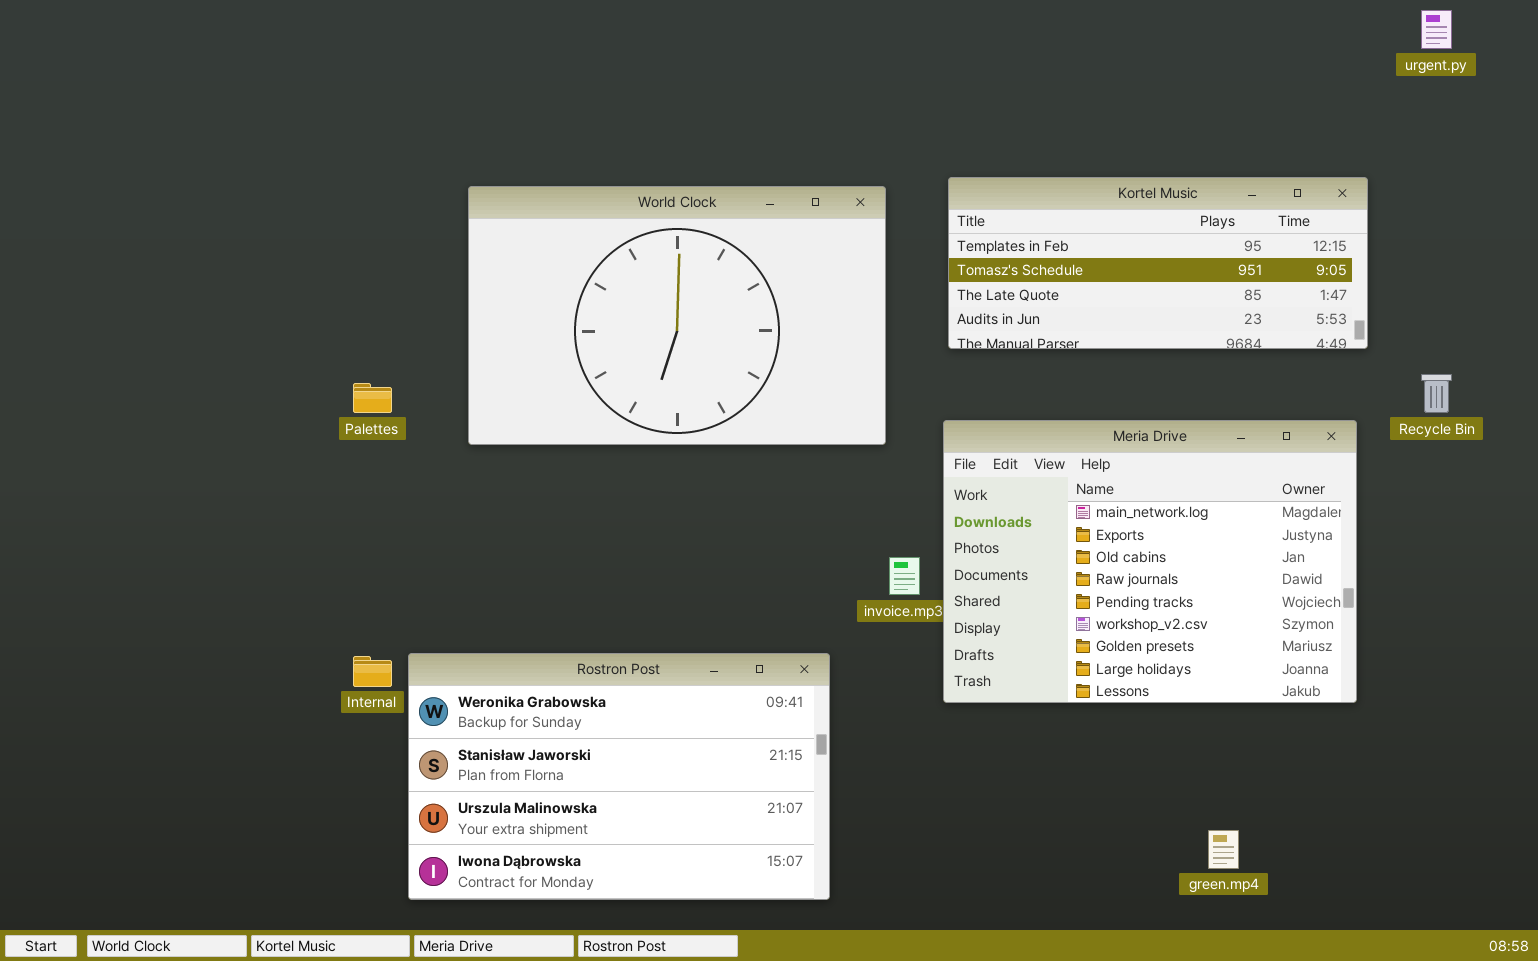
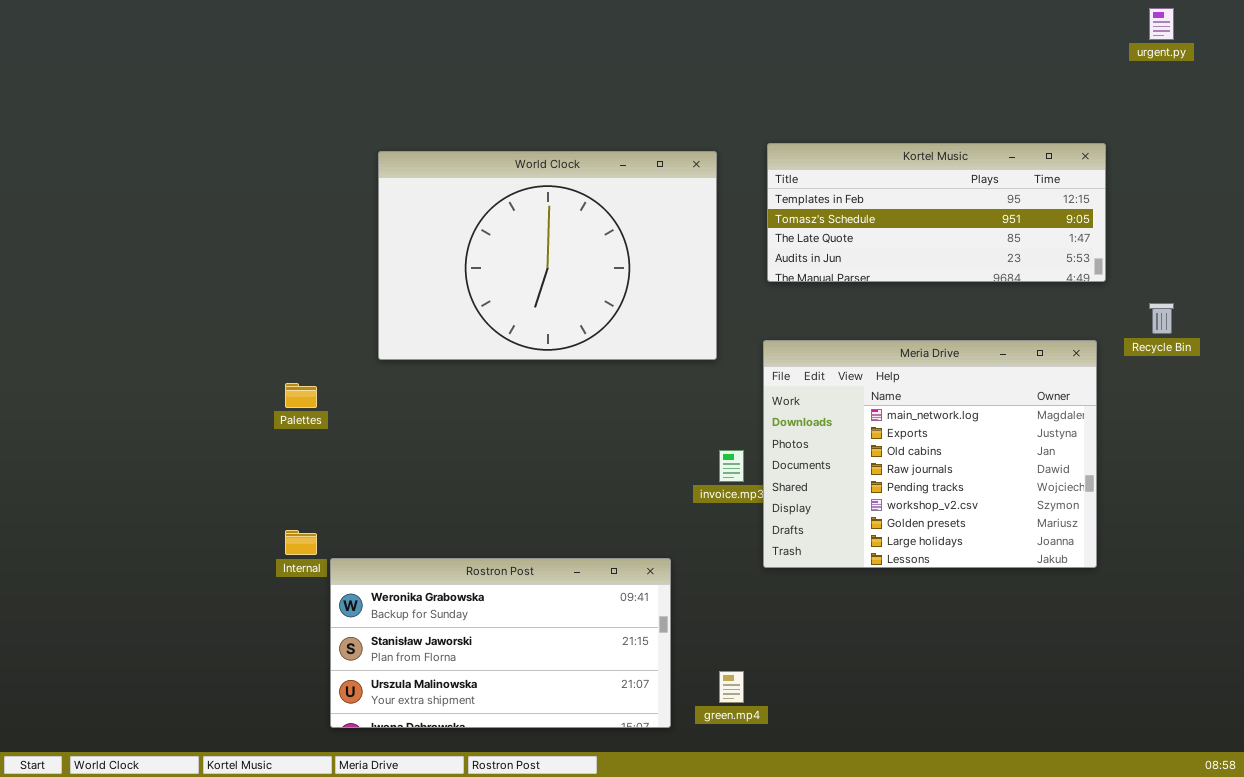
Palettes: [353,383,392,413] -> [285,383,317,408], moved
Rostron Post: [408,653,830,900] -> [330,558,671,728], resized
green.mp4: [1208,830,1239,869] -> [719,671,744,703], moved

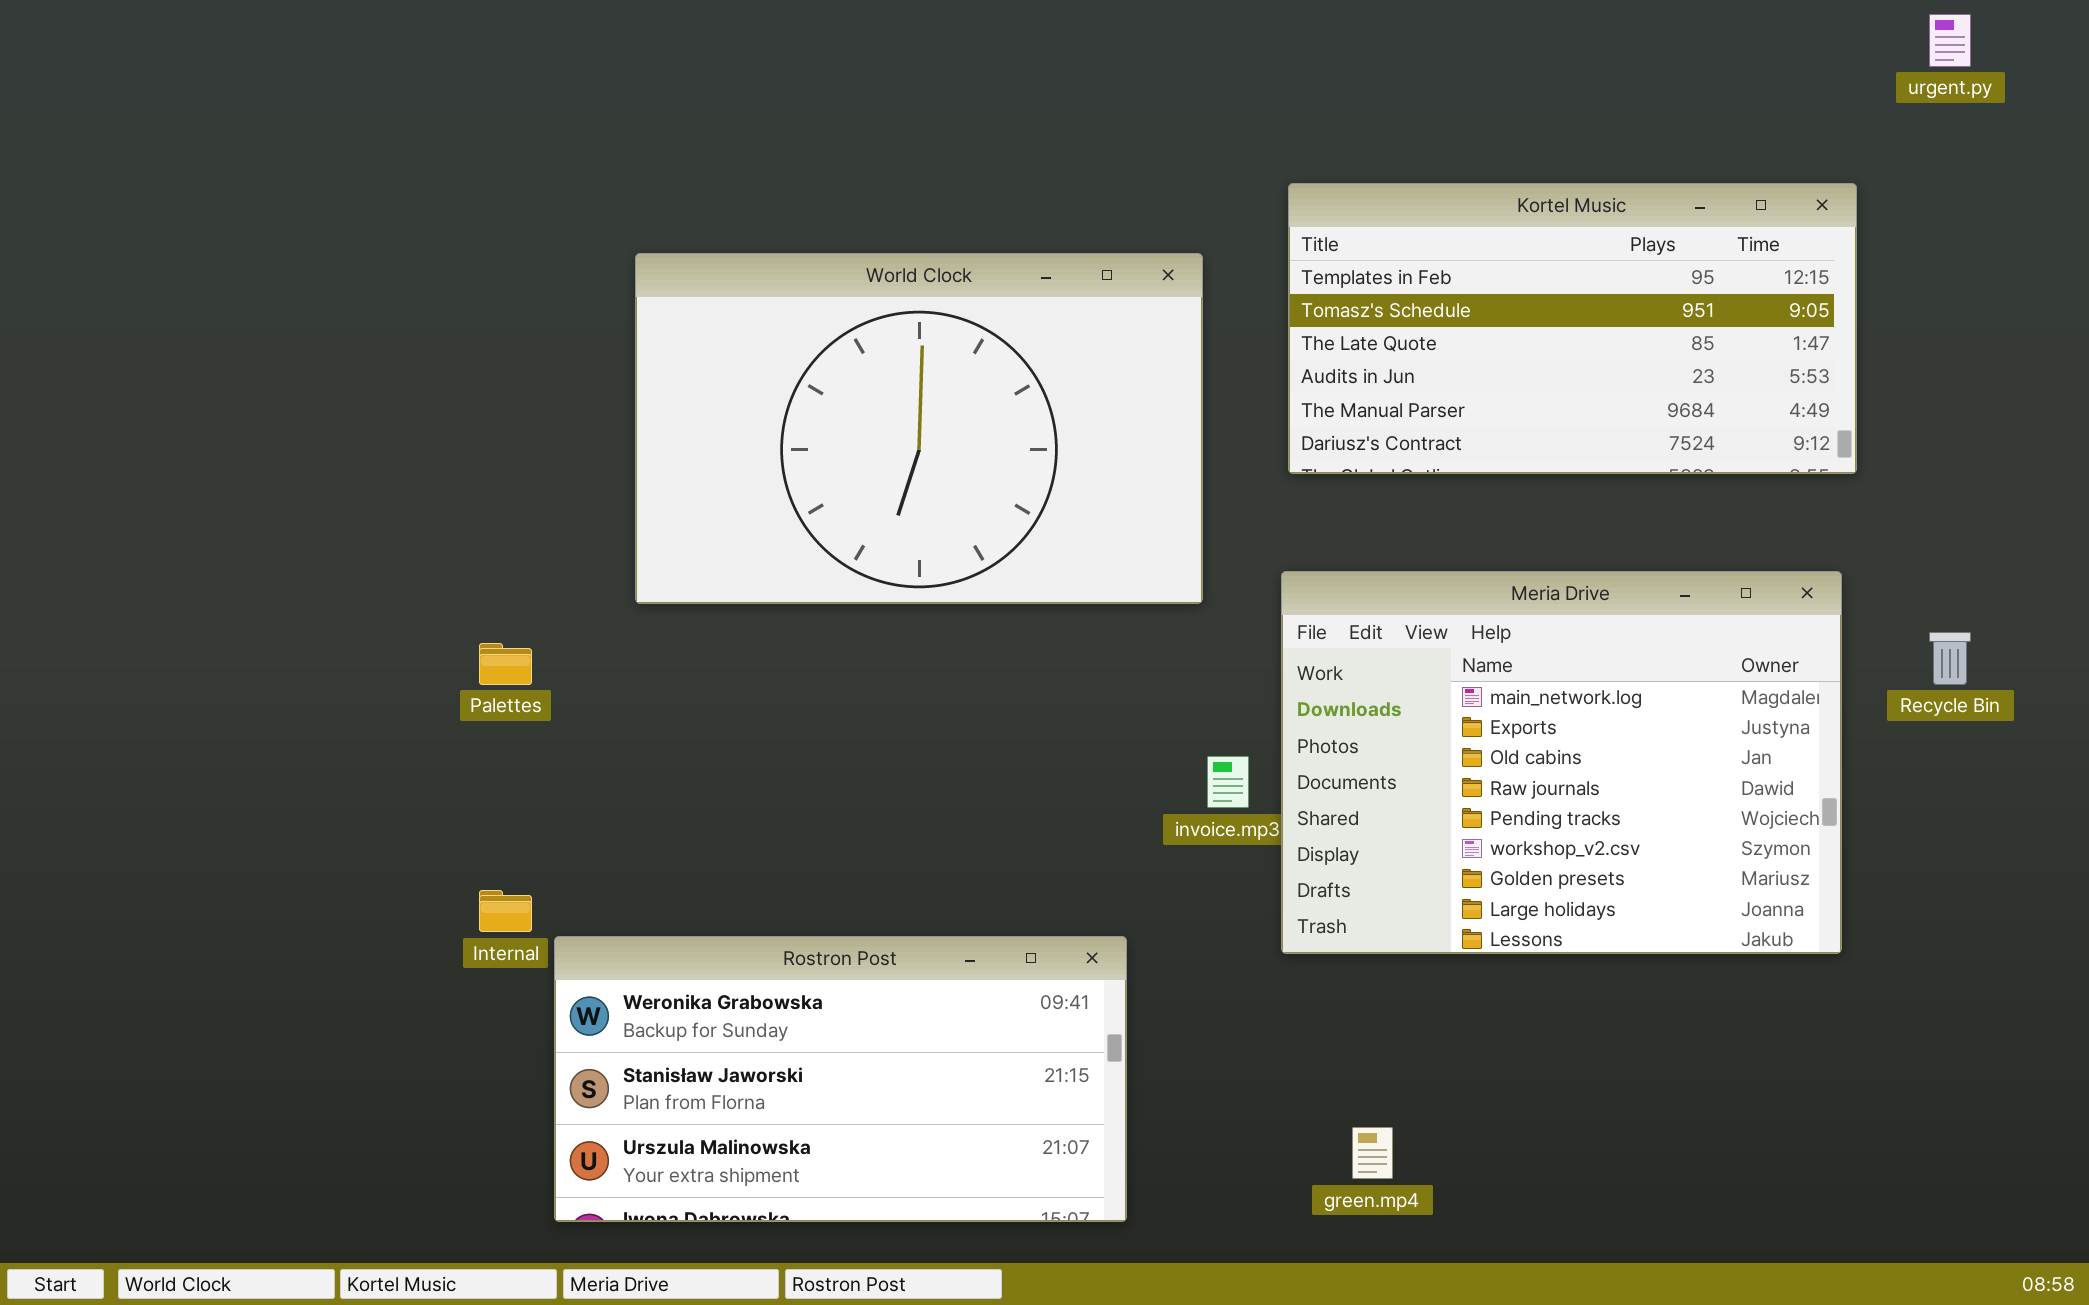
Kortel Music: [767,143,1106,282] -> [1288,183,1857,474], resized
Recycle Bin: [1149,303,1174,334] -> [1929,632,1971,685], moved
green.mp4: [719,671,744,703] -> [1352,1127,1393,1179], moved

